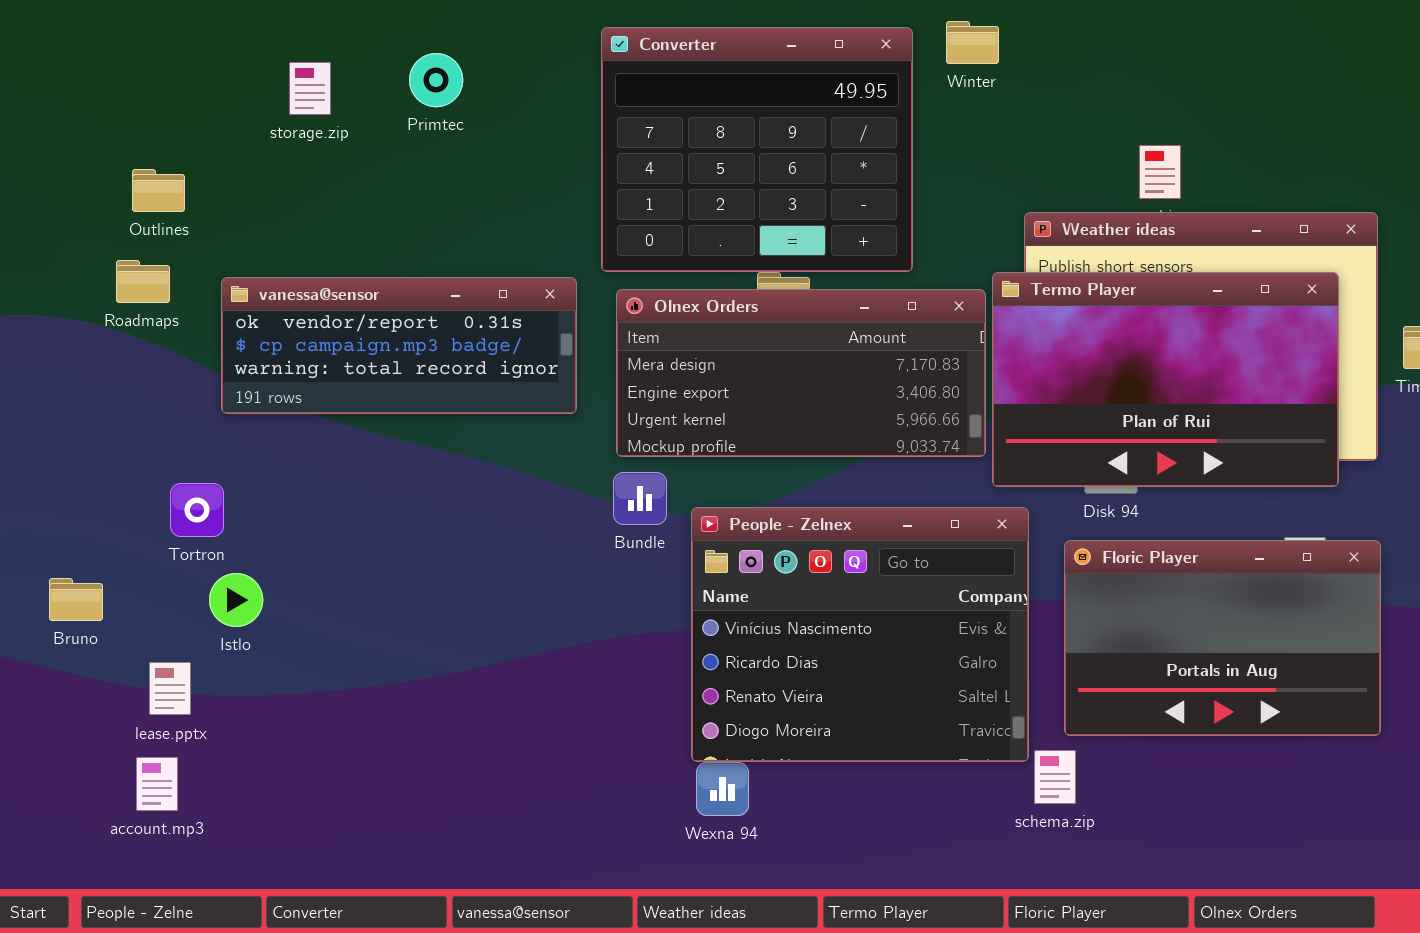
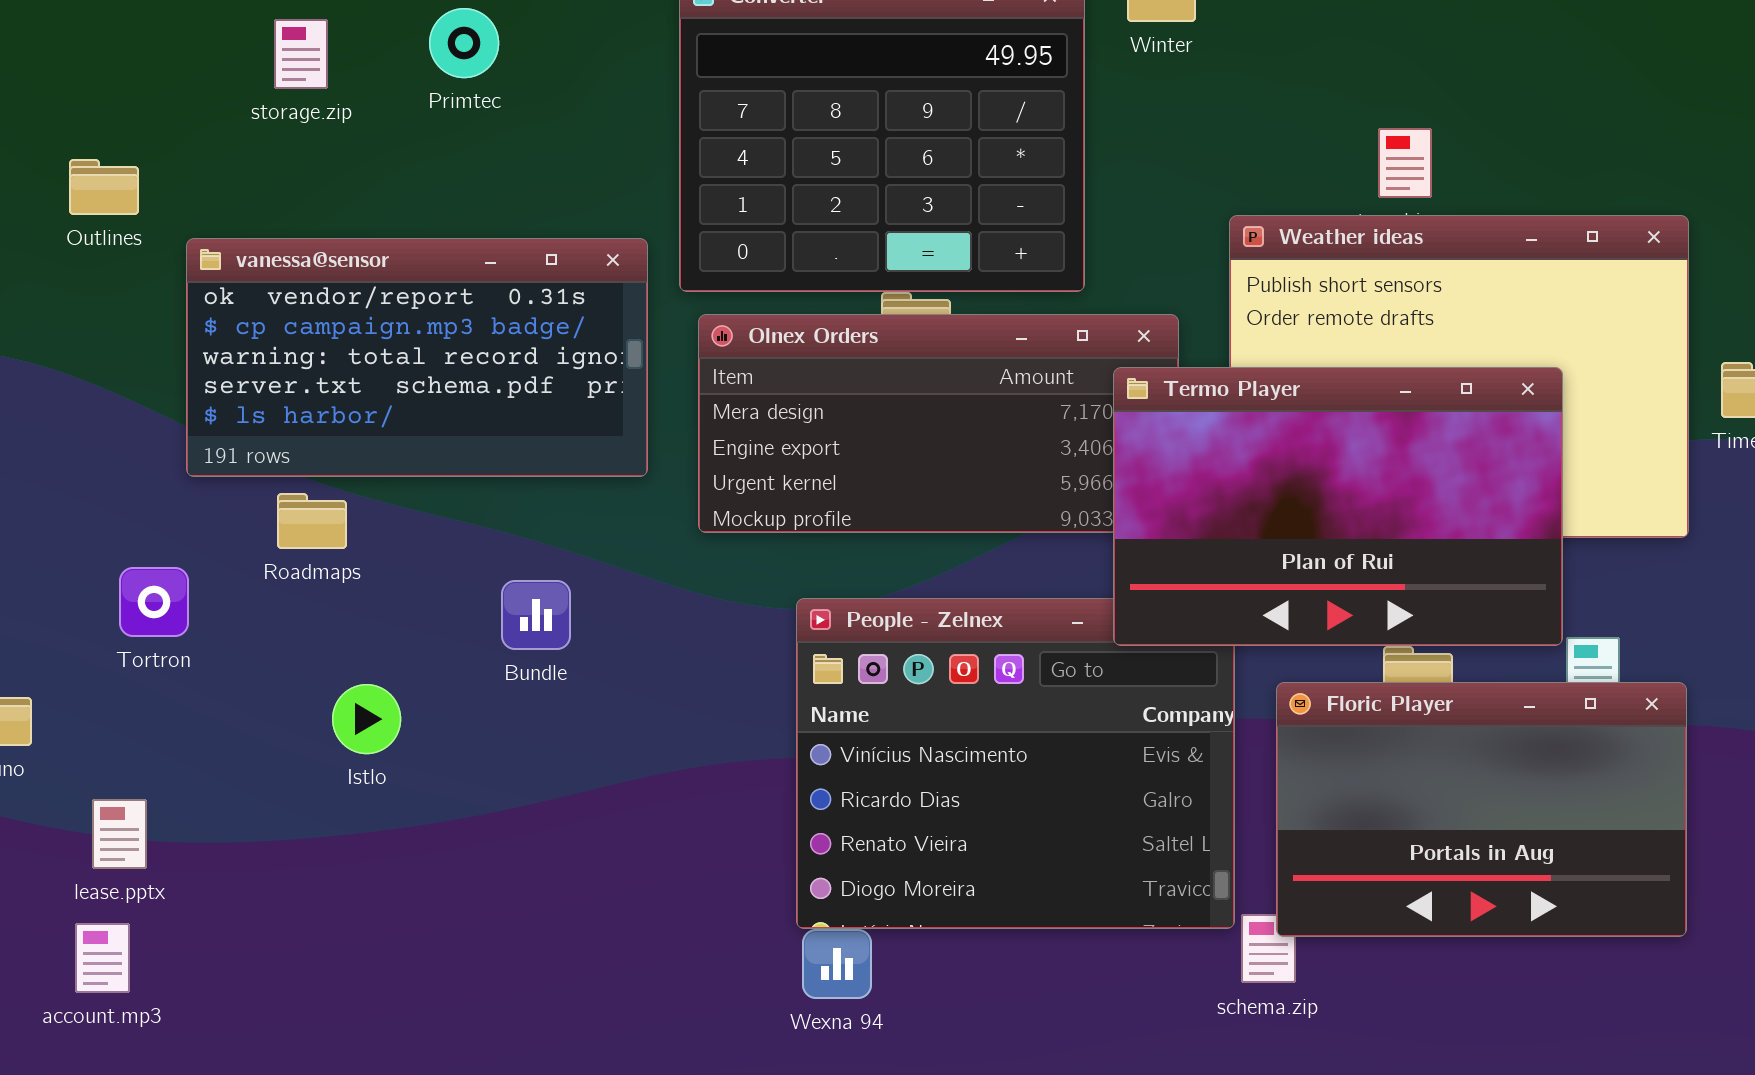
Roadmaps: [116,260,170,303] -> [277,493,347,549], moved
Termo Player: [992,272,1339,487] -> [1113,367,1563,646], moved
vanessa@sensor: [221,277,577,414] -> [186,238,648,477], resized
Bundle: [613,472,667,525] -> [501,580,571,650], moved
Floric Player: [1064,540,1381,736] -> [1276,682,1687,937], moved
Istlo: [209,573,263,627] -> [332,684,401,754], moved

